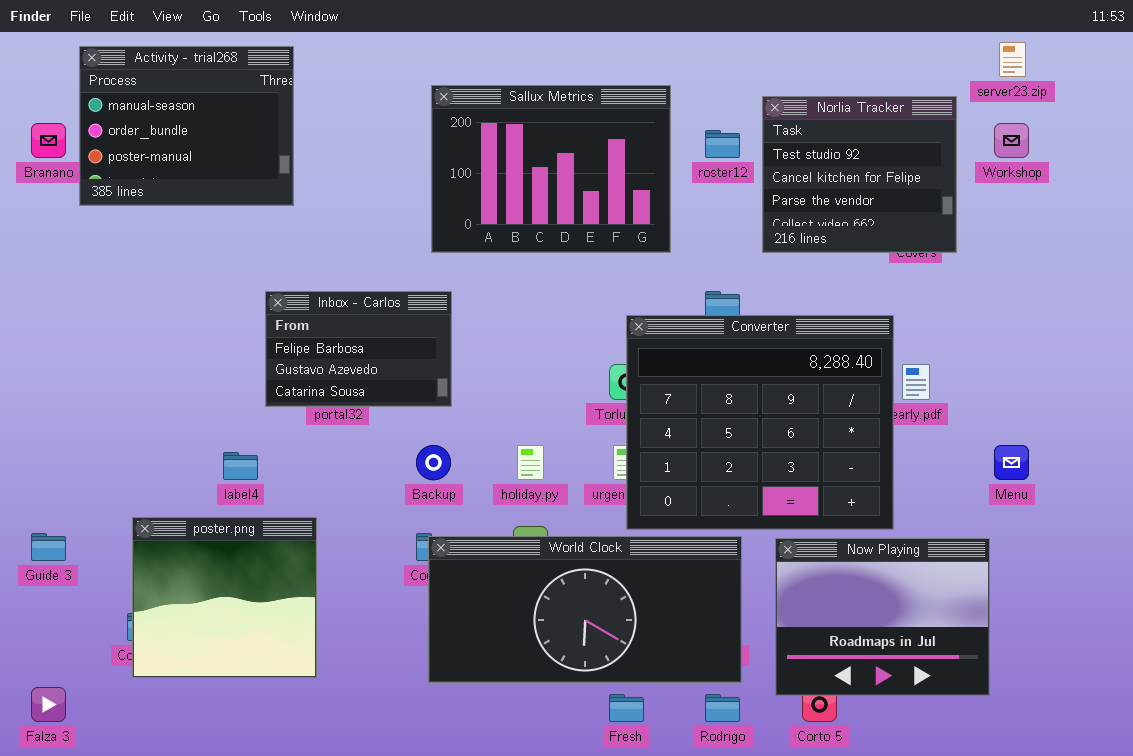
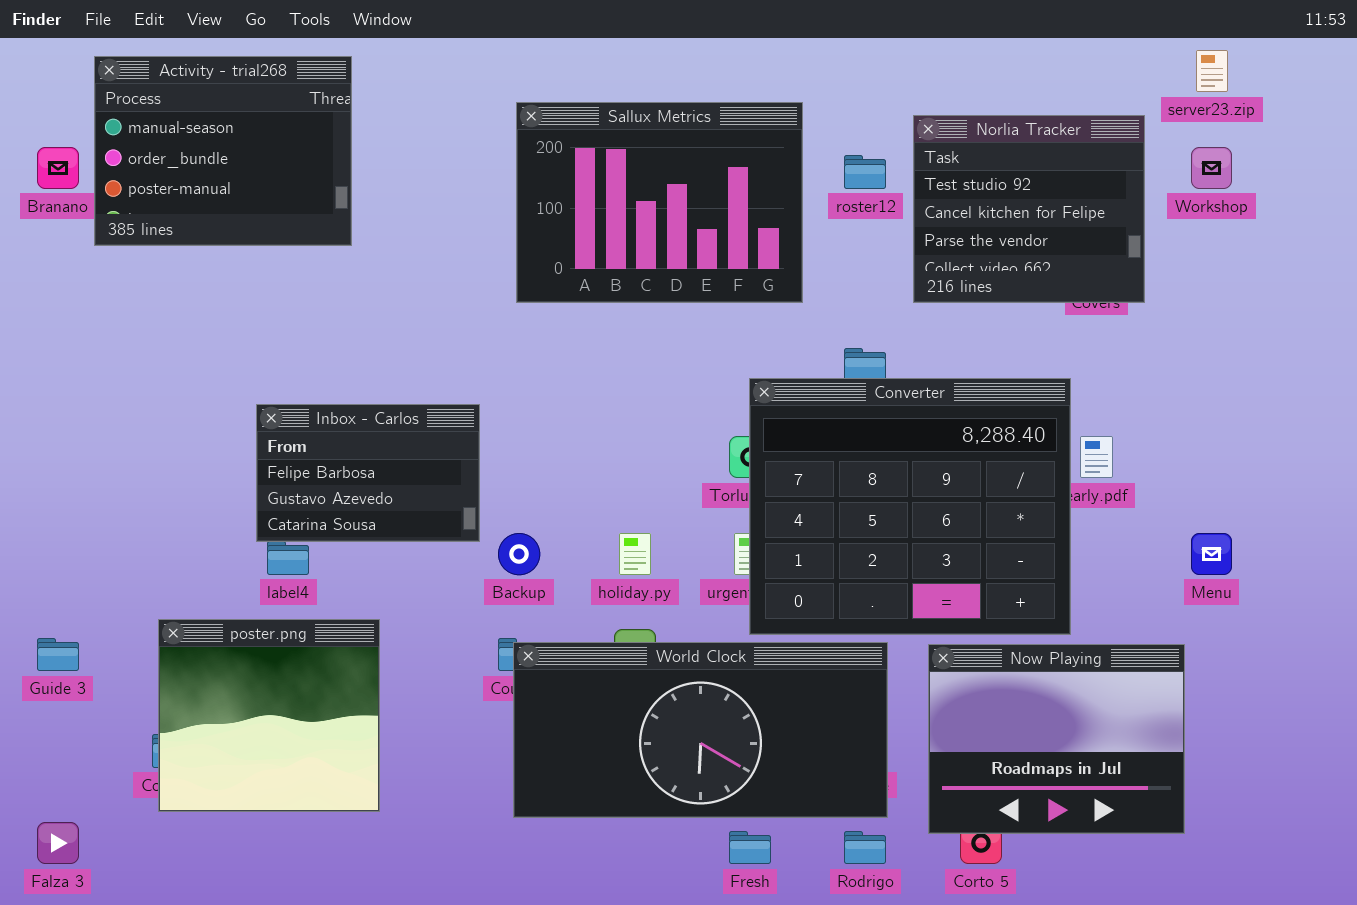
Inbox - Carlos: [265,291,452,407] -> [256,404,480,542], moved

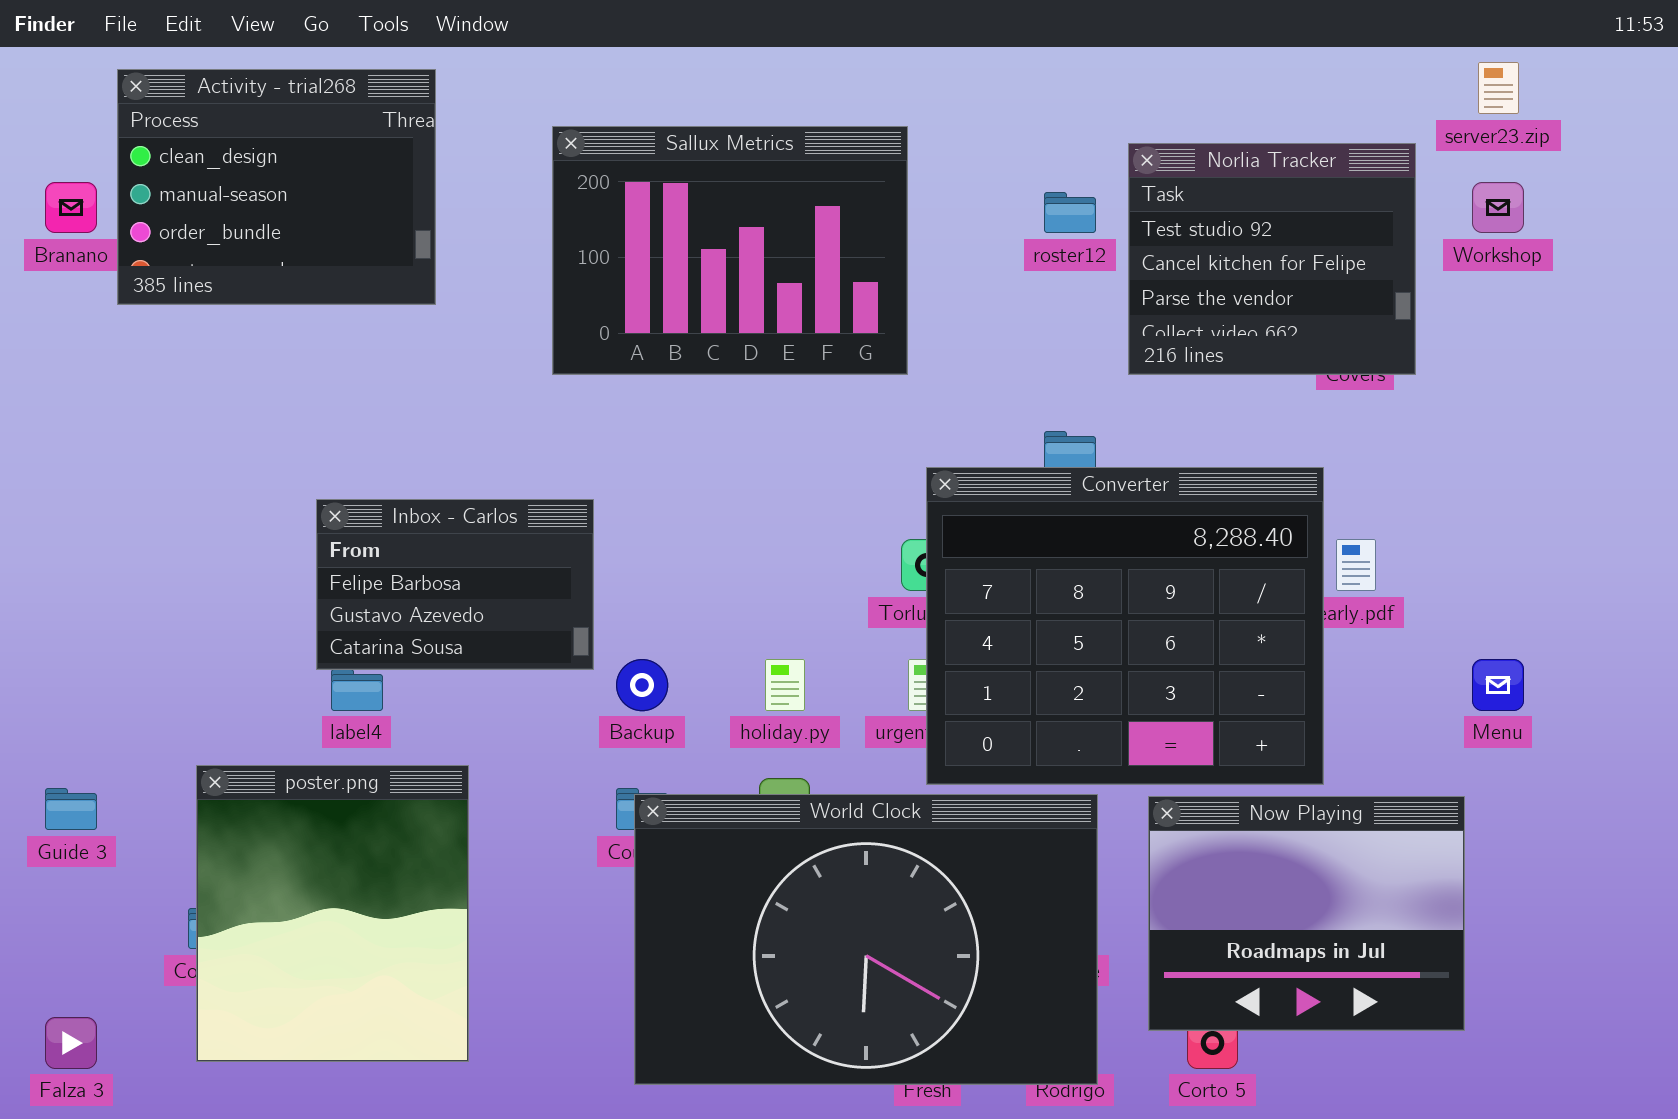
Activity - trial268: [94,56,352,246] -> [117,69,436,305], scrolled up 1 row
Sallux Metrics: [516,102,803,303] -> [552,126,908,375], moved
poster.png: [158,619,380,812] -> [196,765,469,1062], resized
World Clock: [513,642,888,818] -> [634,794,1098,1085], resized

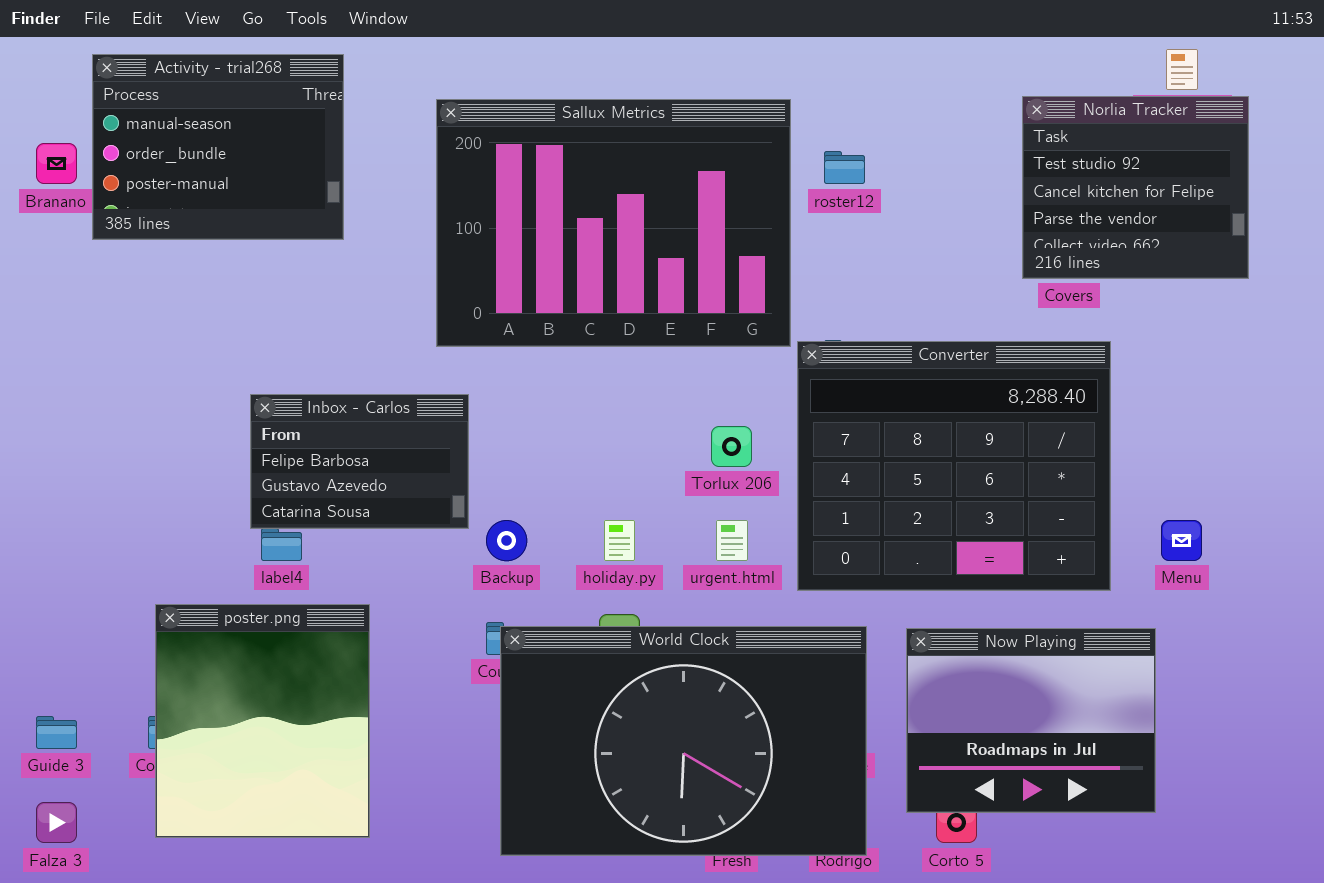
Activity - trial268: [117,69,436,305] -> [92,54,344,240], scrolled down 1 row
Sallux Metrics: [552,126,908,375] -> [436,99,791,347], resized
Norlia Tracker: [1128,143,1416,375] -> [1022,96,1249,279], moved
Converter: [926,467,1324,785] -> [797,341,1111,591], moved
Guide 3: [45,788,97,830] -> [36,716,77,749], moved

